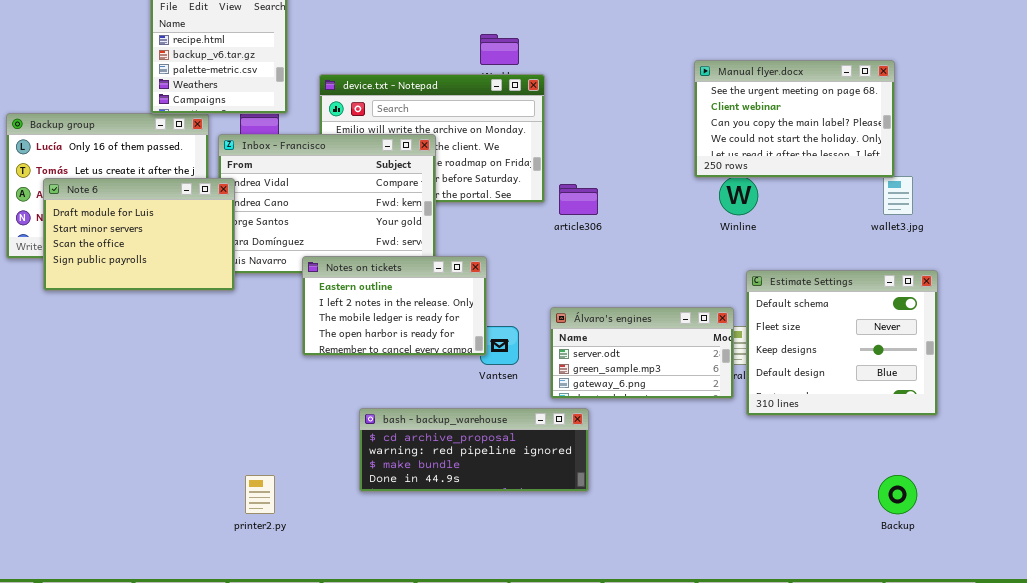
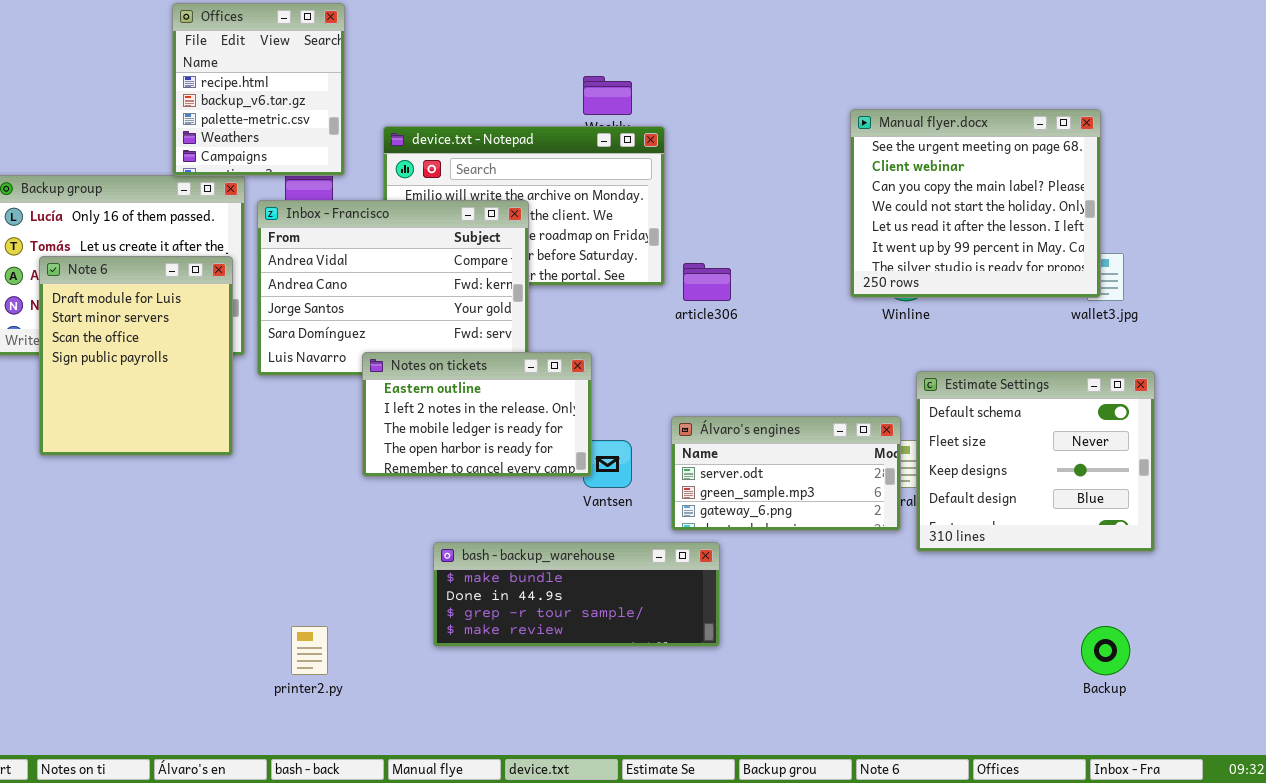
Manual flyer.docx: [694,60,895,178] -> [850,109,1101,298], resized
Note 6: [43,178,235,291] -> [39,256,233,456], resized
bash - backup_warehouse: [359,408,589,492] -> [433,542,720,647], scrolled down 2 rows

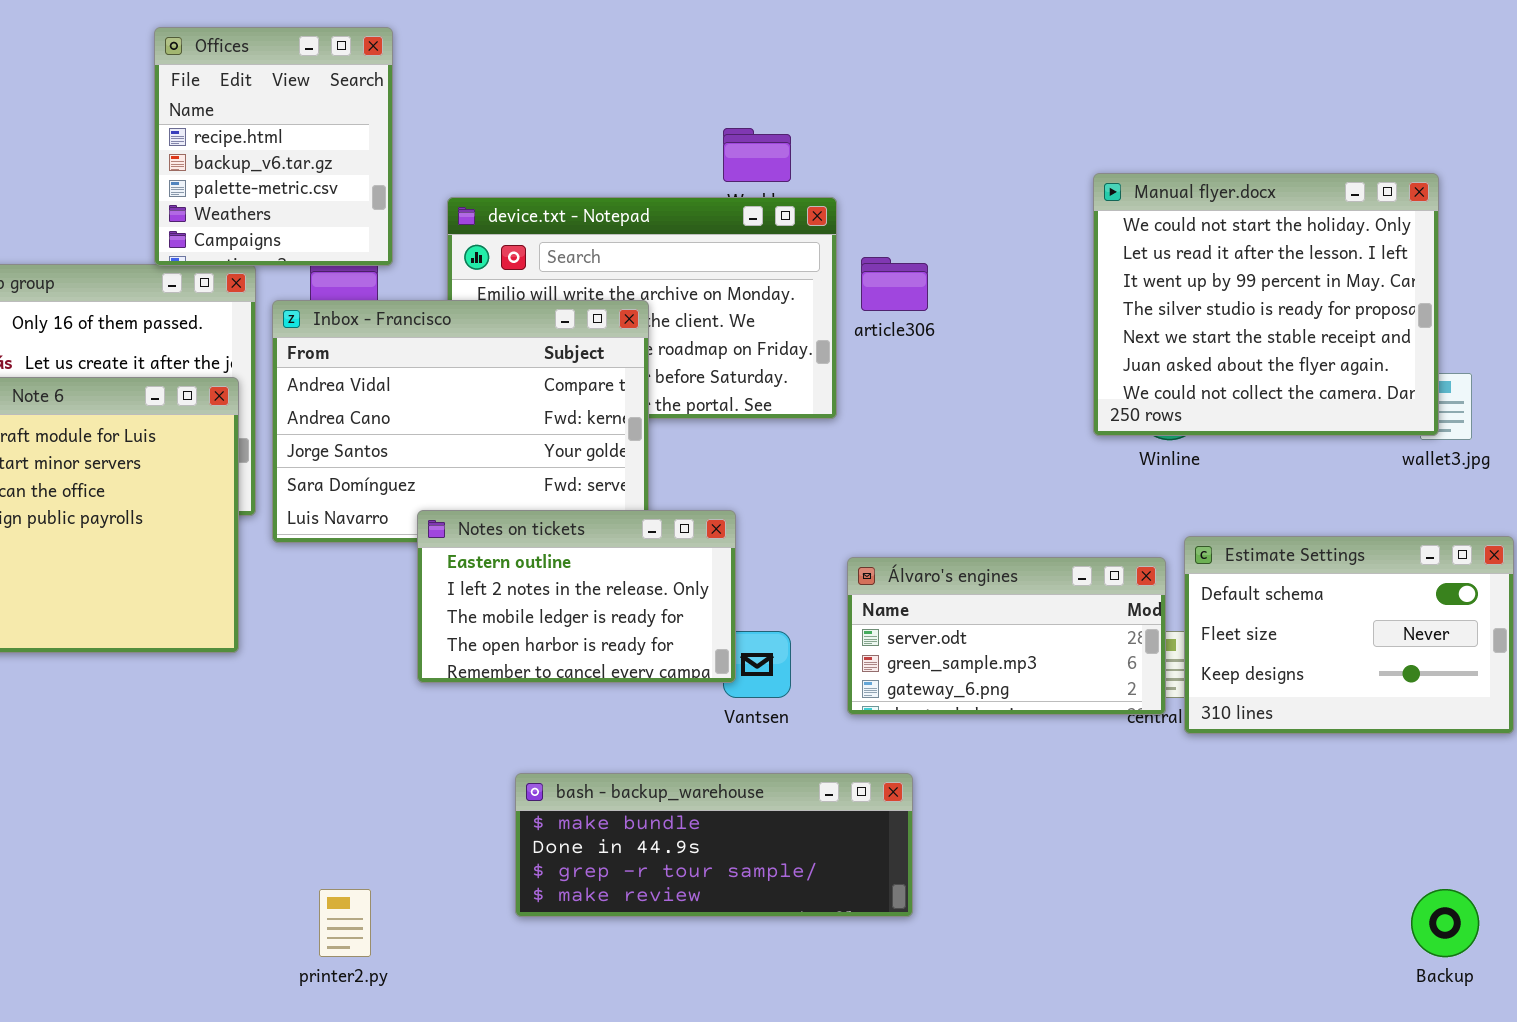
Manual flyer.docx: [850,109,1101,298] -> [1093,173,1439,436], scrolled down 3 rows
article306: [683,263,731,301] -> [861,257,928,311], moved
Estimate Settings: [916,371,1155,552] -> [1184,536,1514,734], resized
Álvaro's engines: [671,416,901,531] -> [847,557,1166,715], moved

